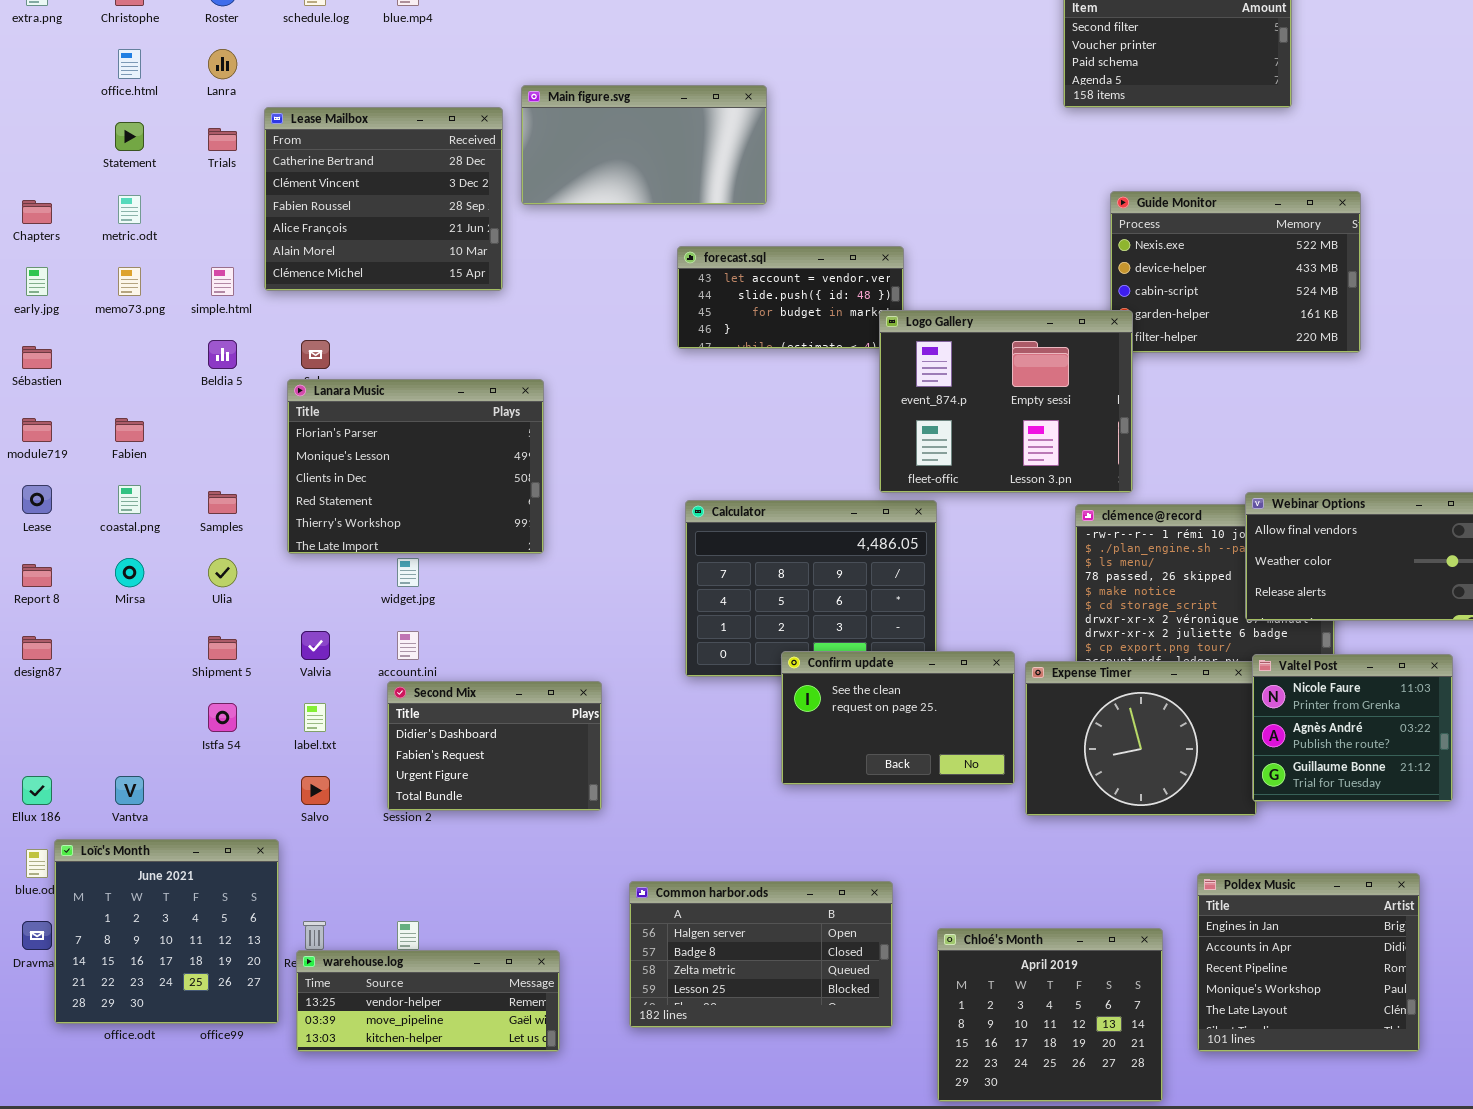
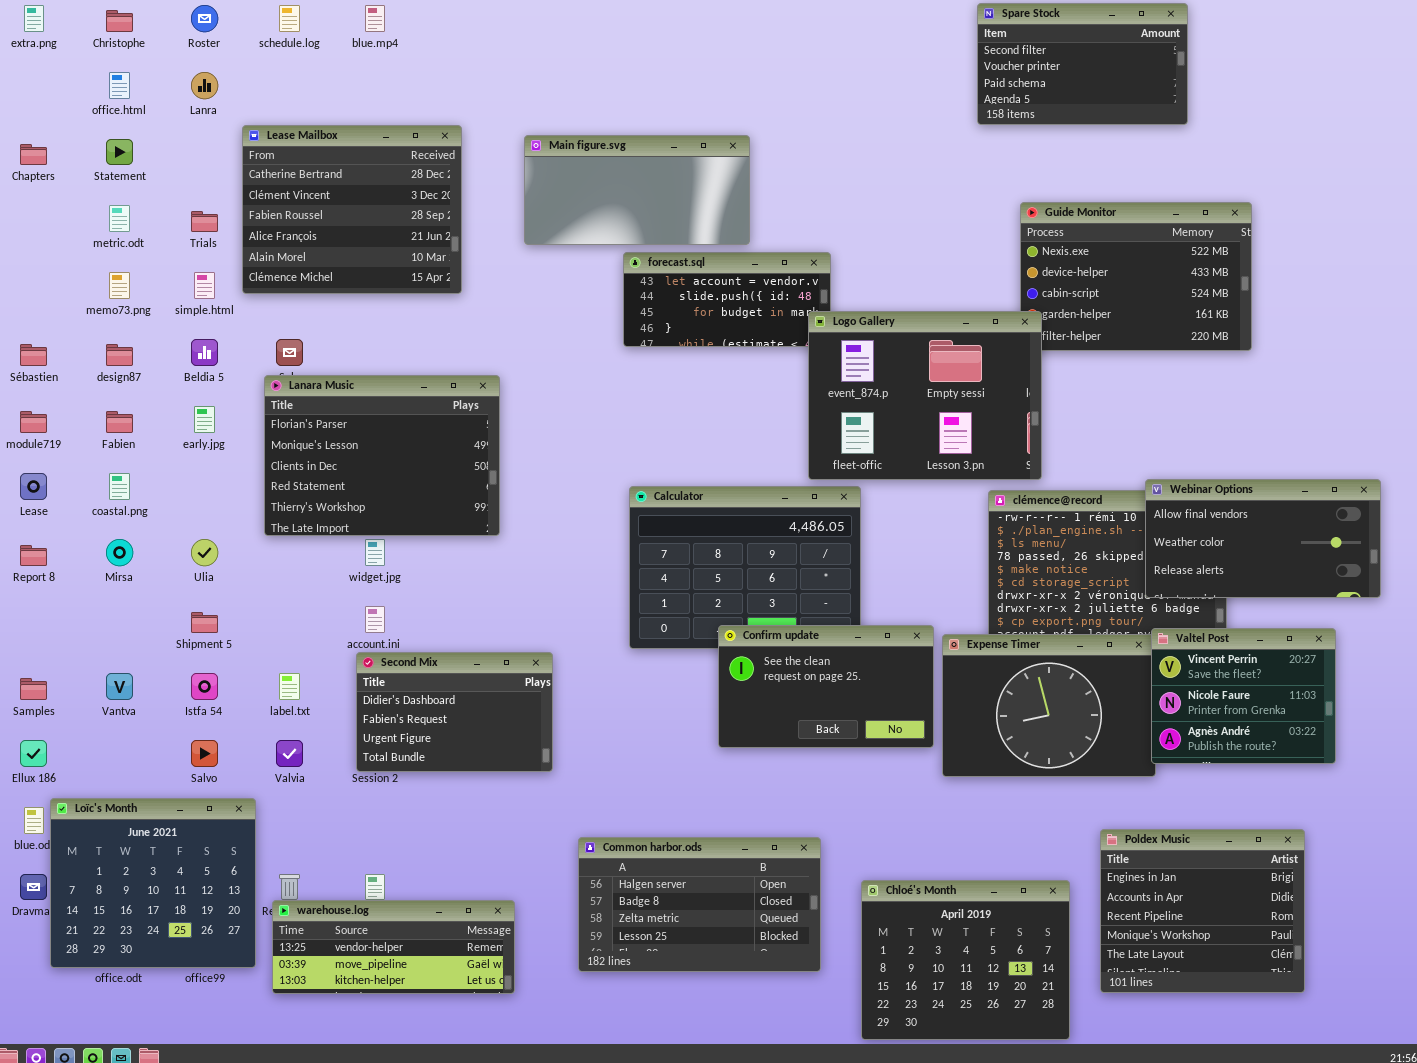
Main figure.svg: [521,85,767,205] -> [524,135,750,245], moved
Trials: [208,128,237,151] -> [191,211,218,232], moved
Chapters: [22,200,52,224] -> [20,144,47,165], moved
early.jpg: [26,267,48,296] -> [194,406,215,433], moved
Samples: [208,491,237,514] -> [20,678,47,700], moved
Valvia: [301,631,330,660] -> [276,740,303,767], moved
design87: [22,636,52,660] -> [106,344,133,366], moved
Valtel Post: [1252,654,1453,802] -> [1151,628,1336,764], scrolled up 1 row
Vantva: [115,776,144,805] -> [106,673,133,700], moved
Salvo: [301,776,330,805] -> [191,740,218,767], moved

